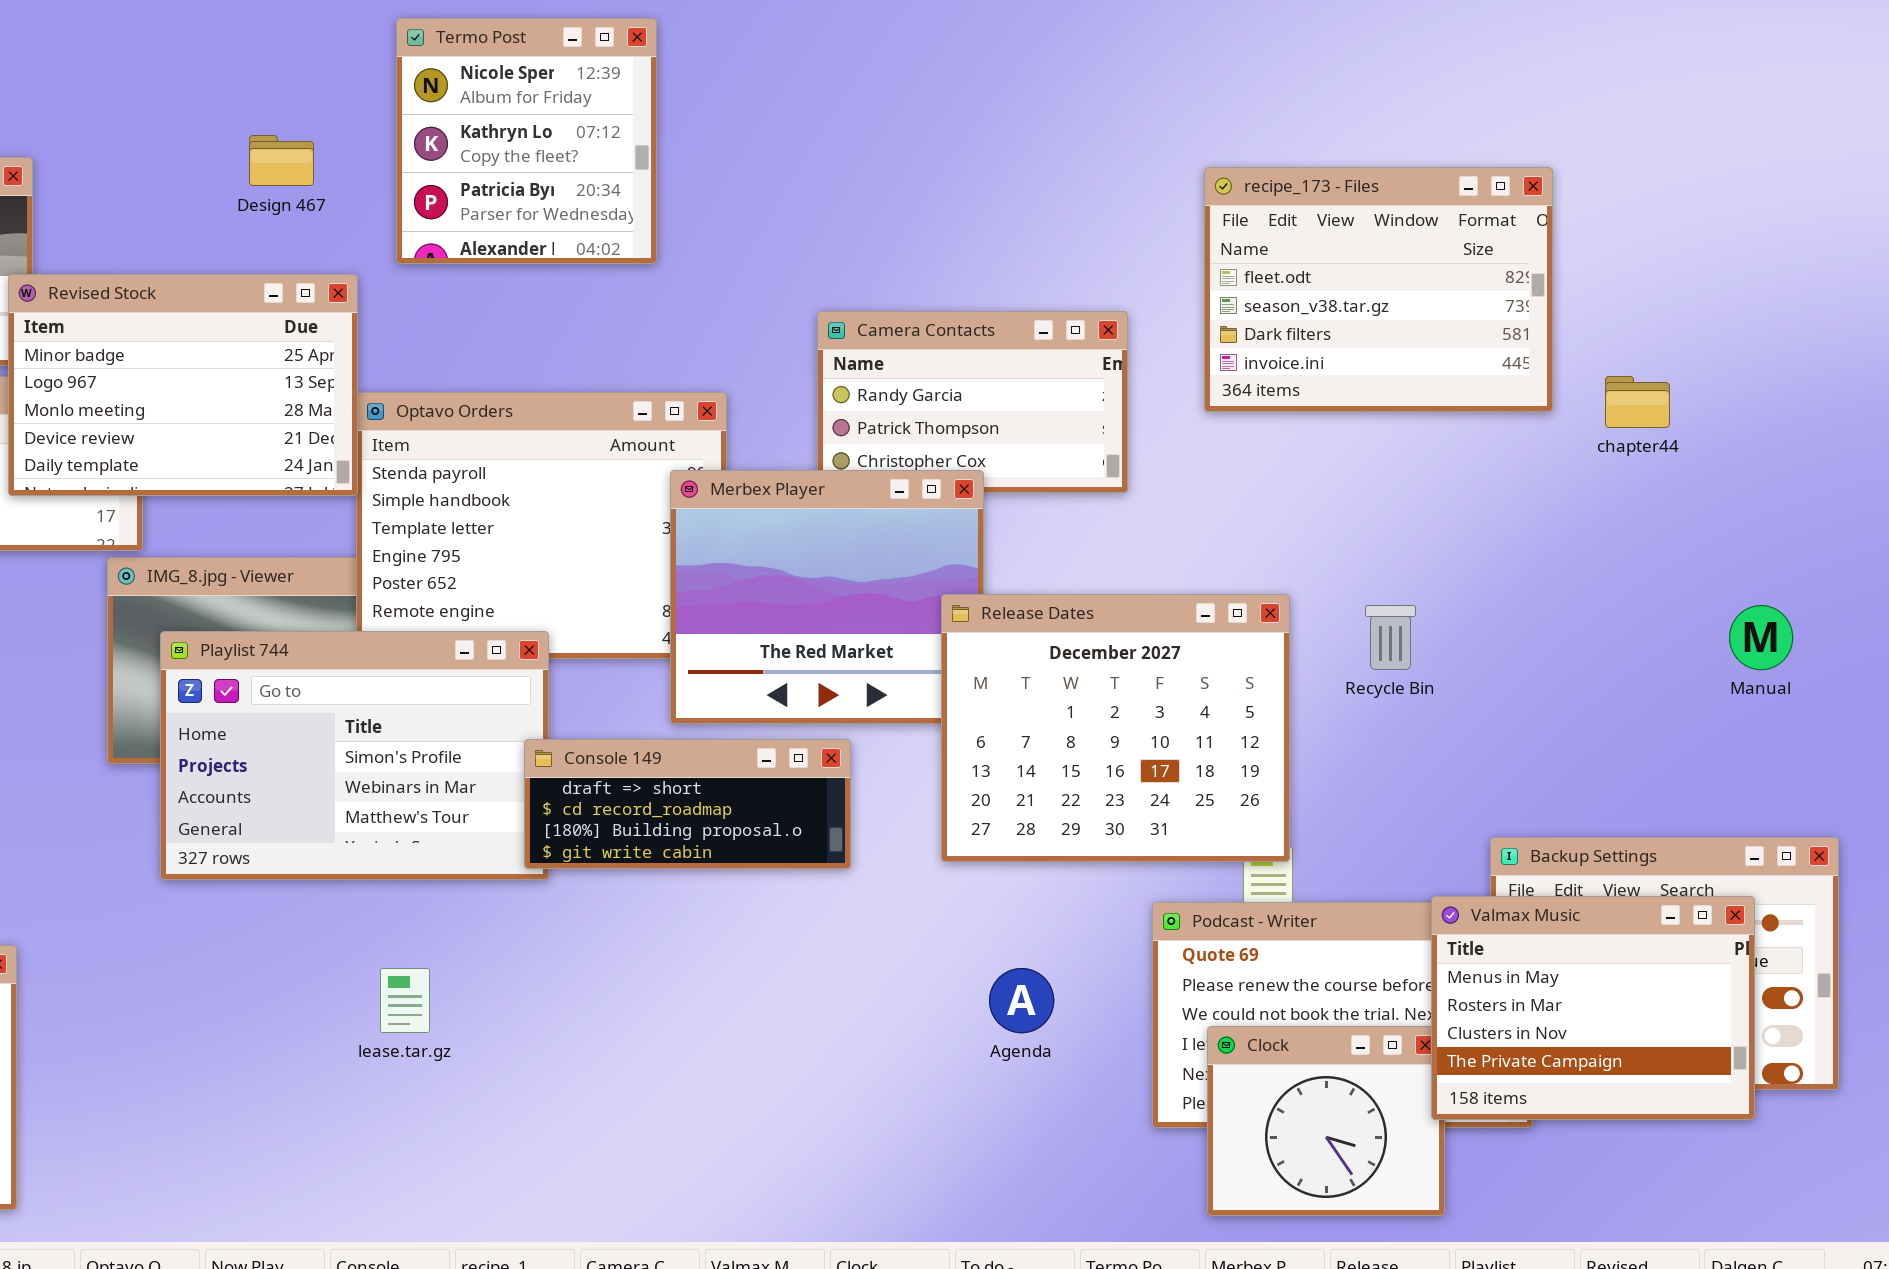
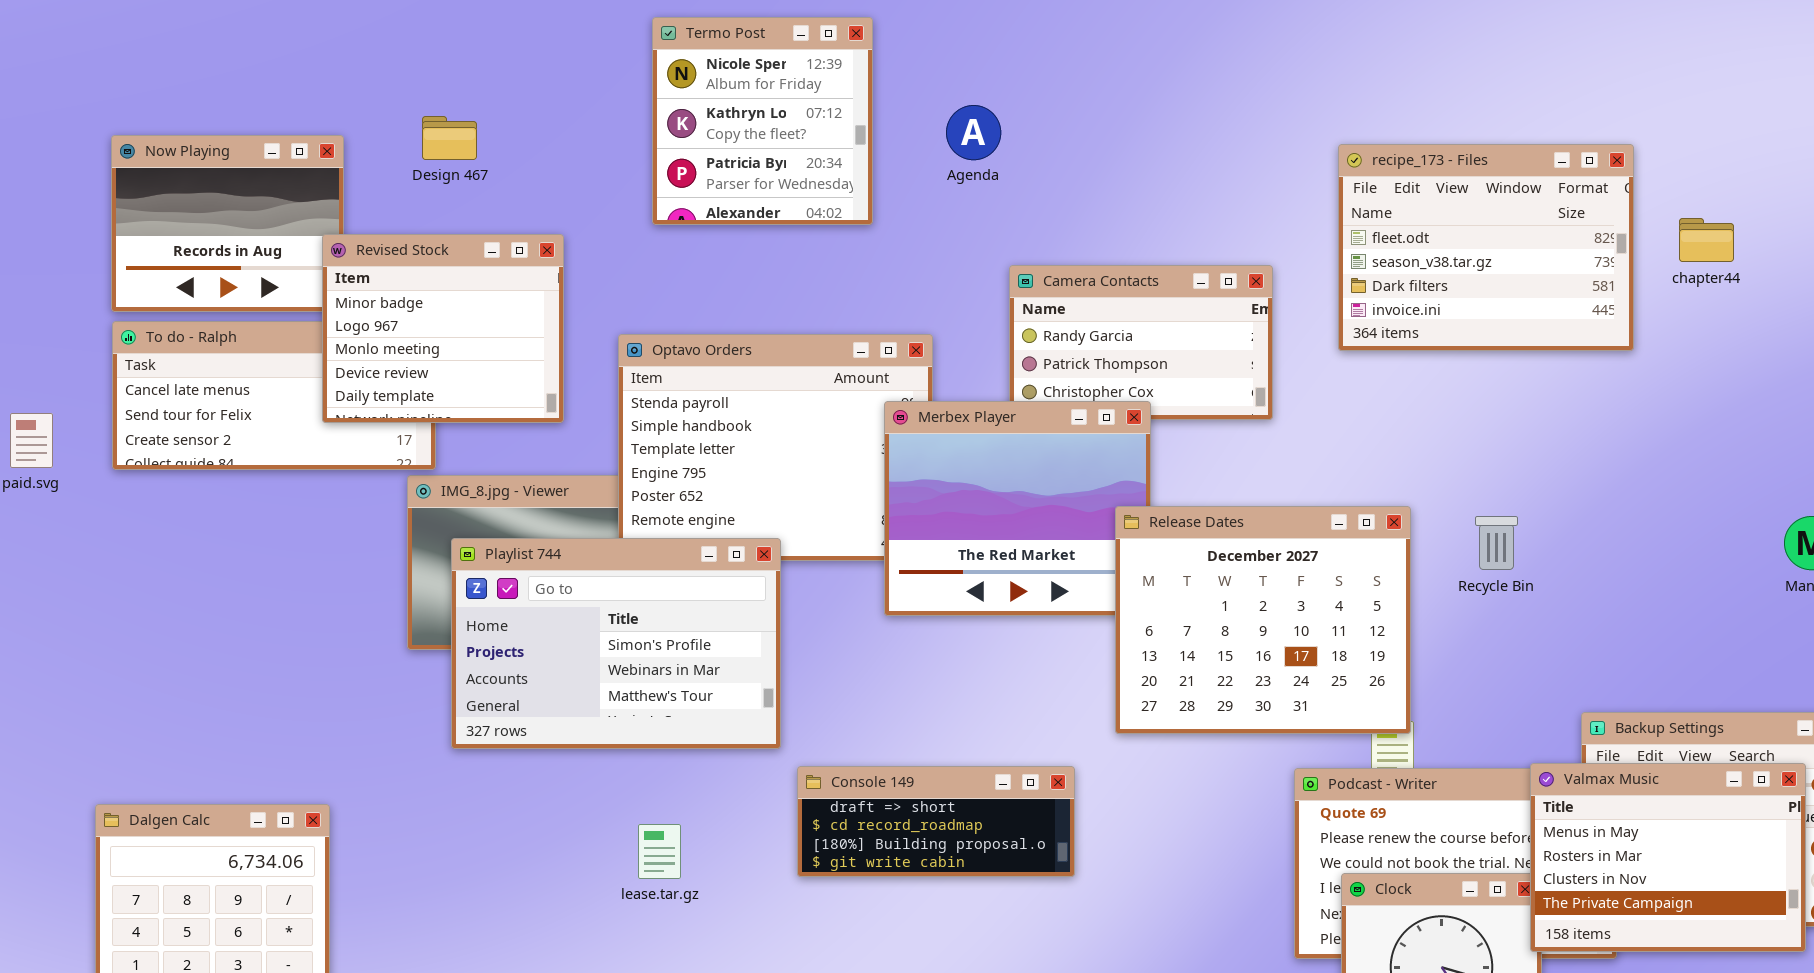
Design 467: [249,135,314,186] -> [422,116,477,160], moved
Revised Stock: [8,274,358,496] -> [322,234,564,423], resized
chapter44: [1605,376,1670,428] -> [1679,218,1734,262], moved
Console 149: [524,739,851,869] -> [797,766,1075,877], moved
Agenda: [989,968,1054,1033] -> [946,105,1001,160], moved

